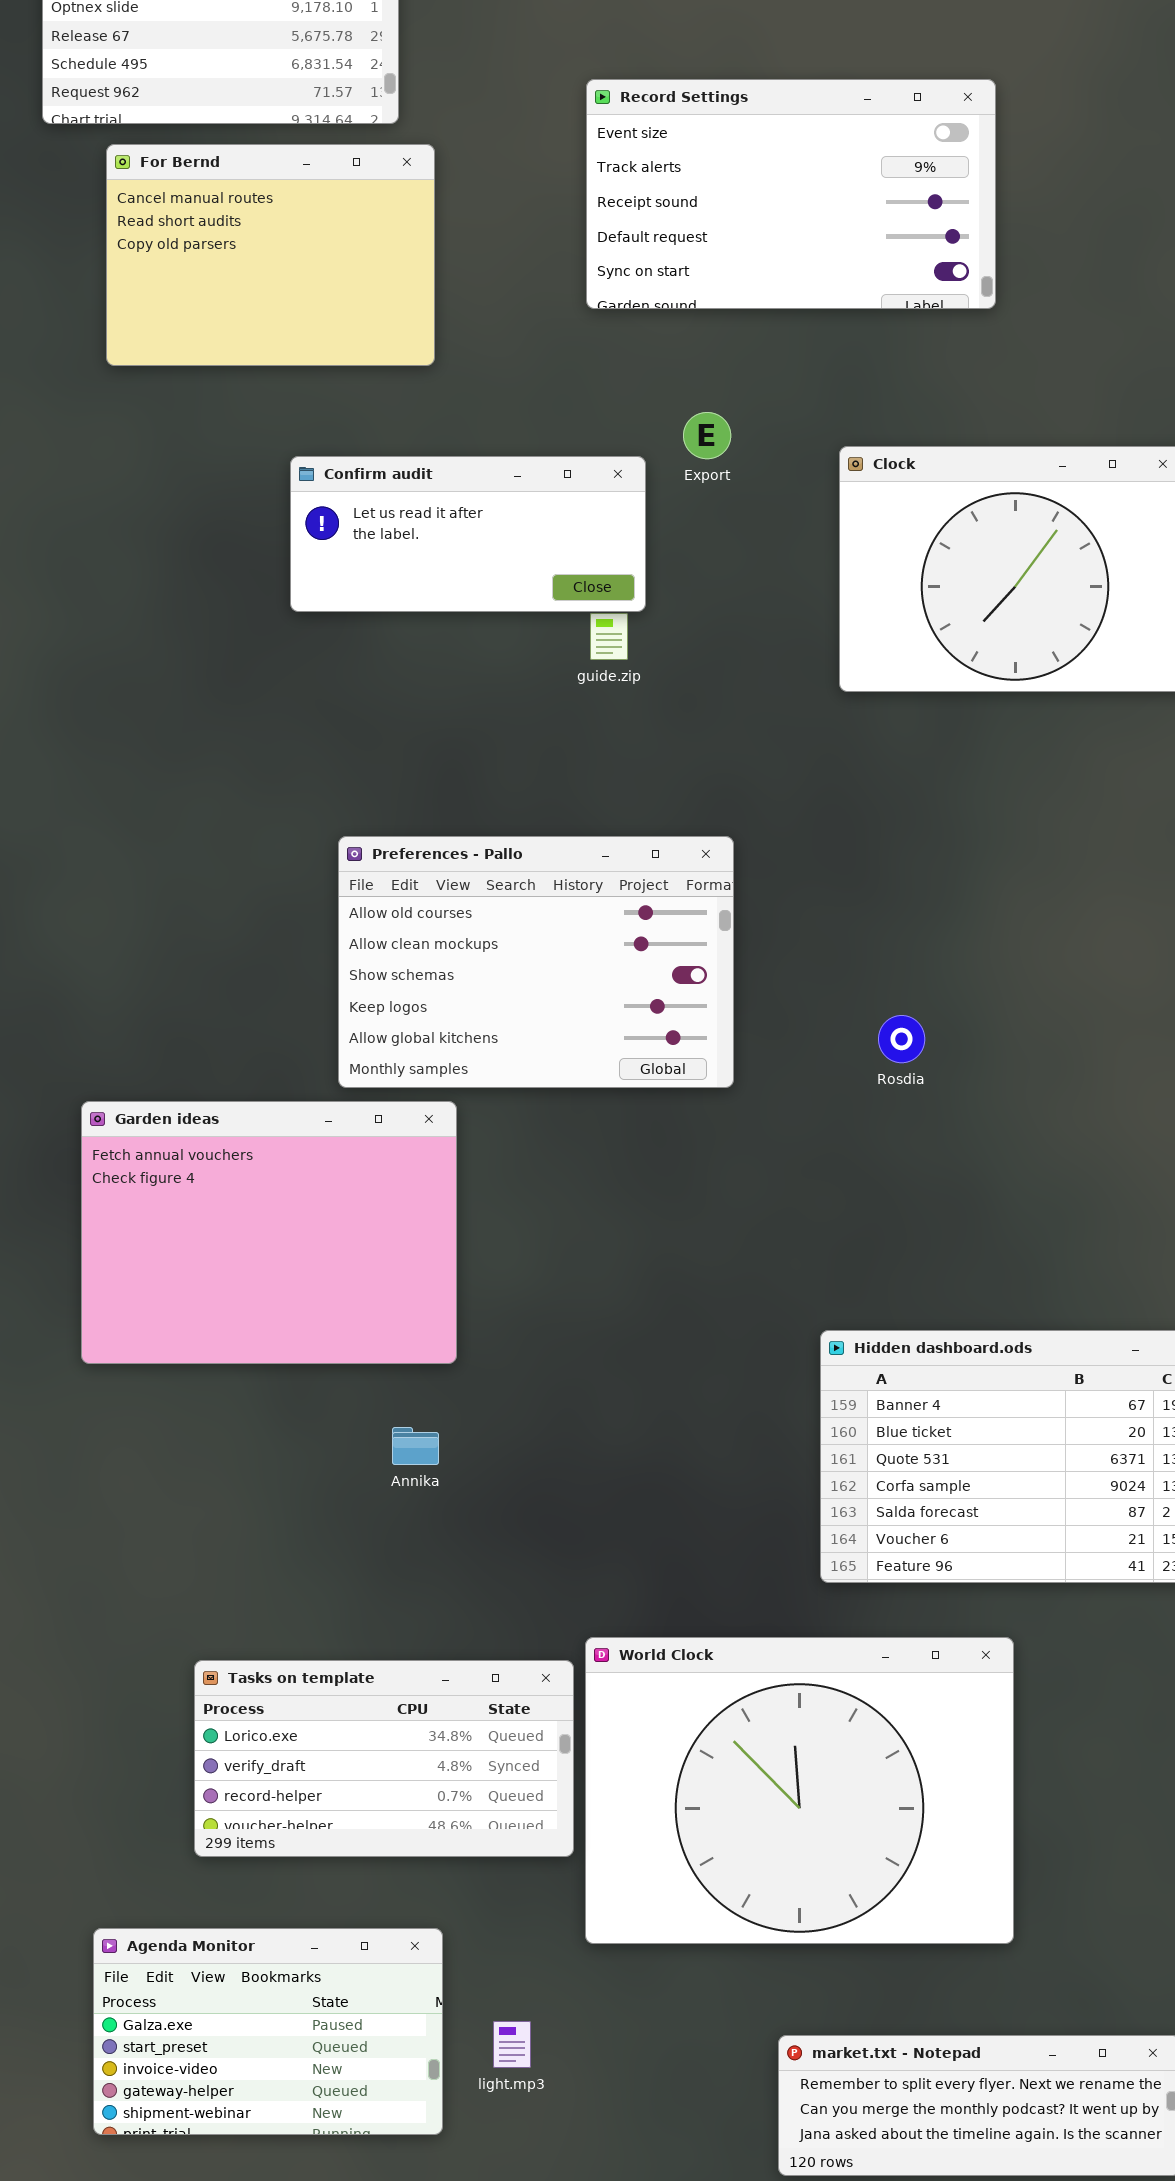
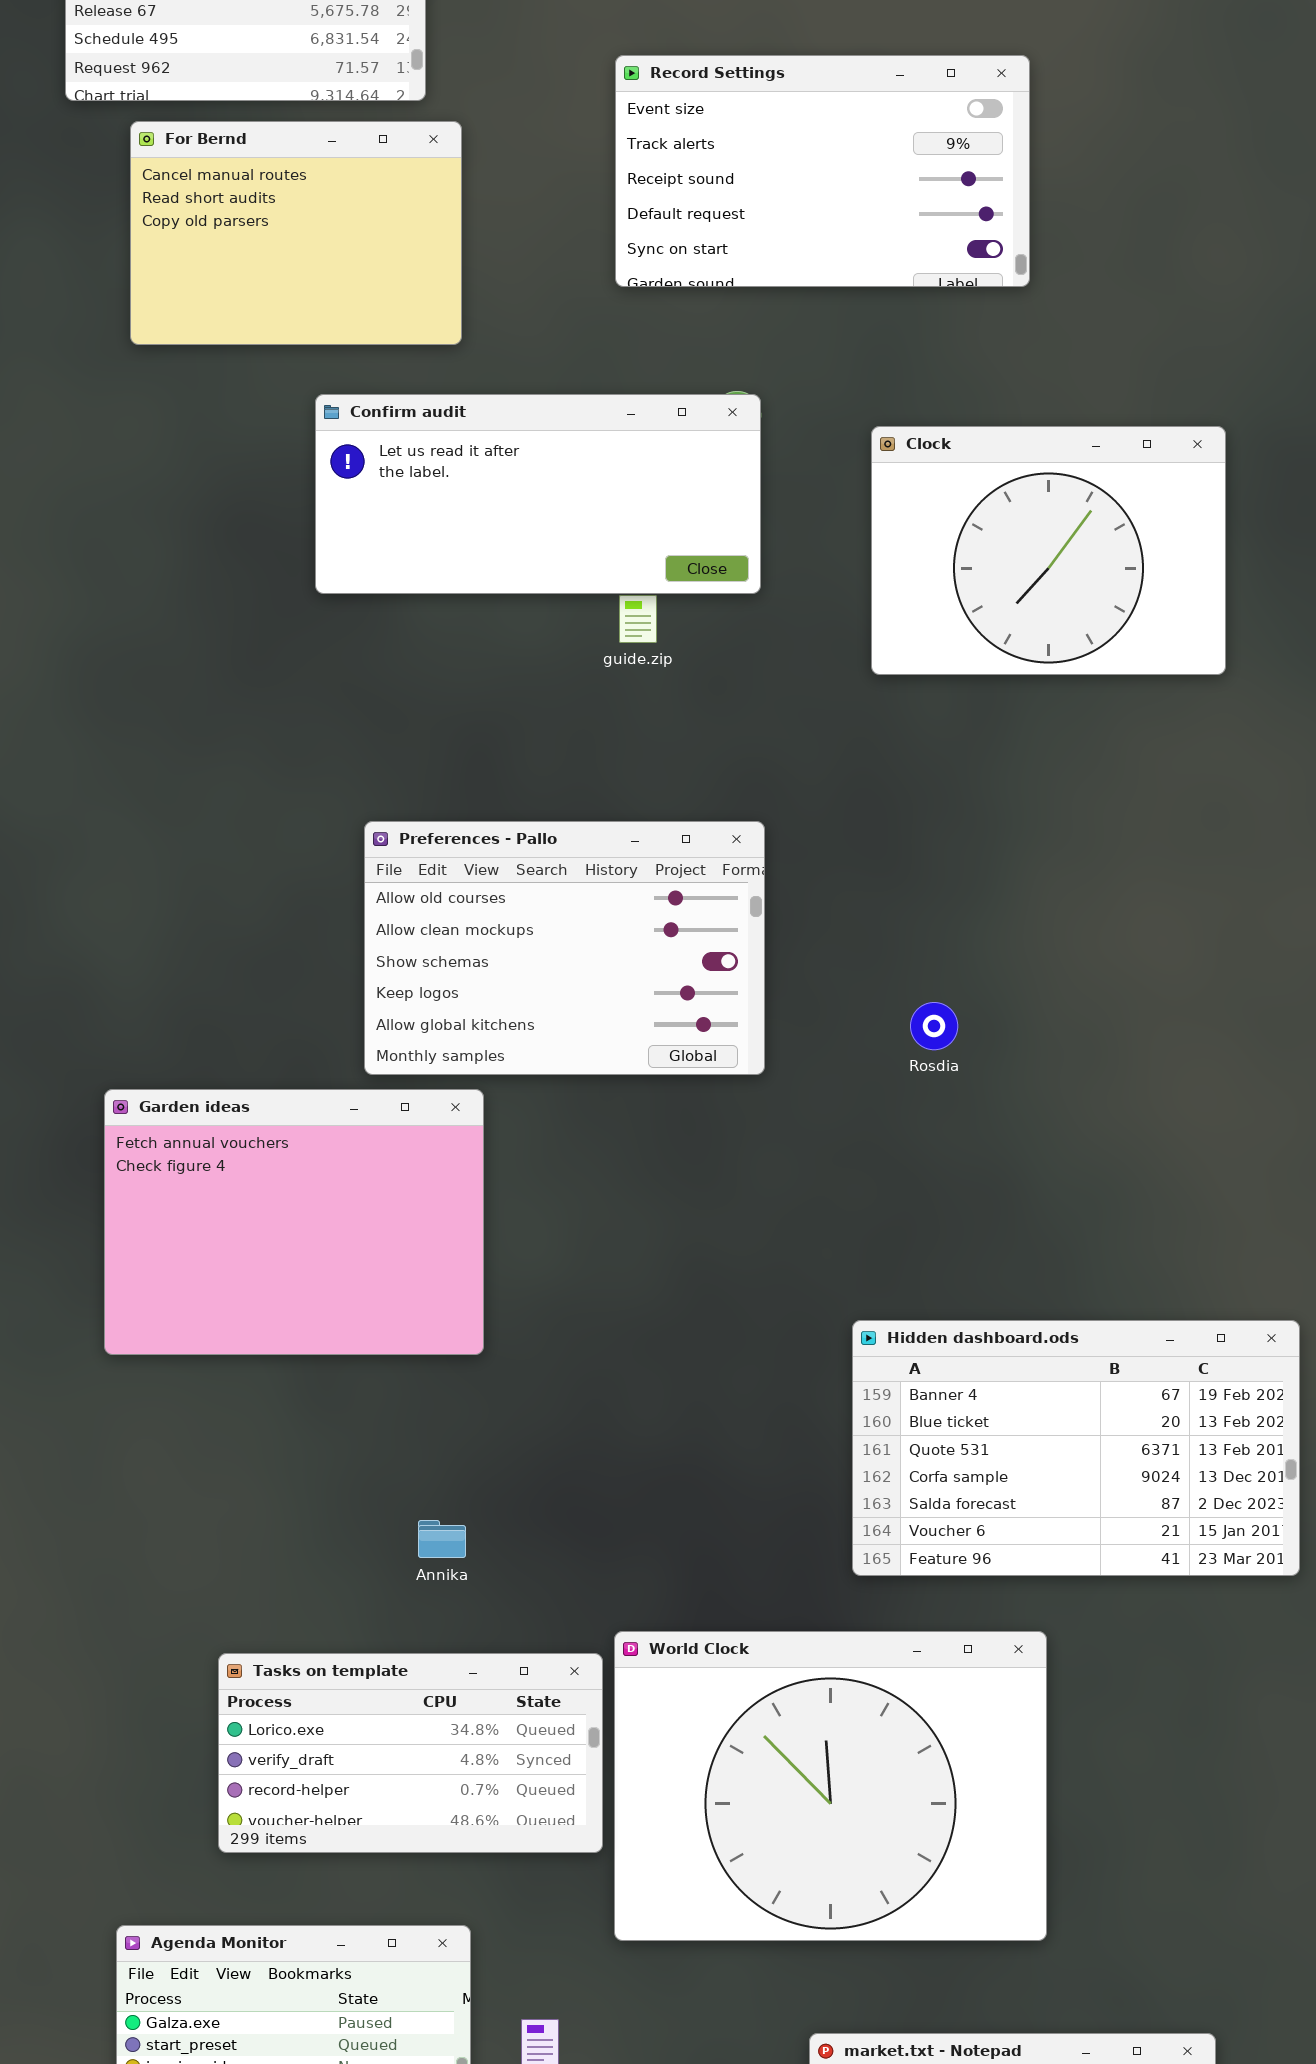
Confirm audit: [290,456,646,612] -> [315,394,761,594], resized
Annika: [392,1427,439,1465] -> [418,1520,466,1558], moved

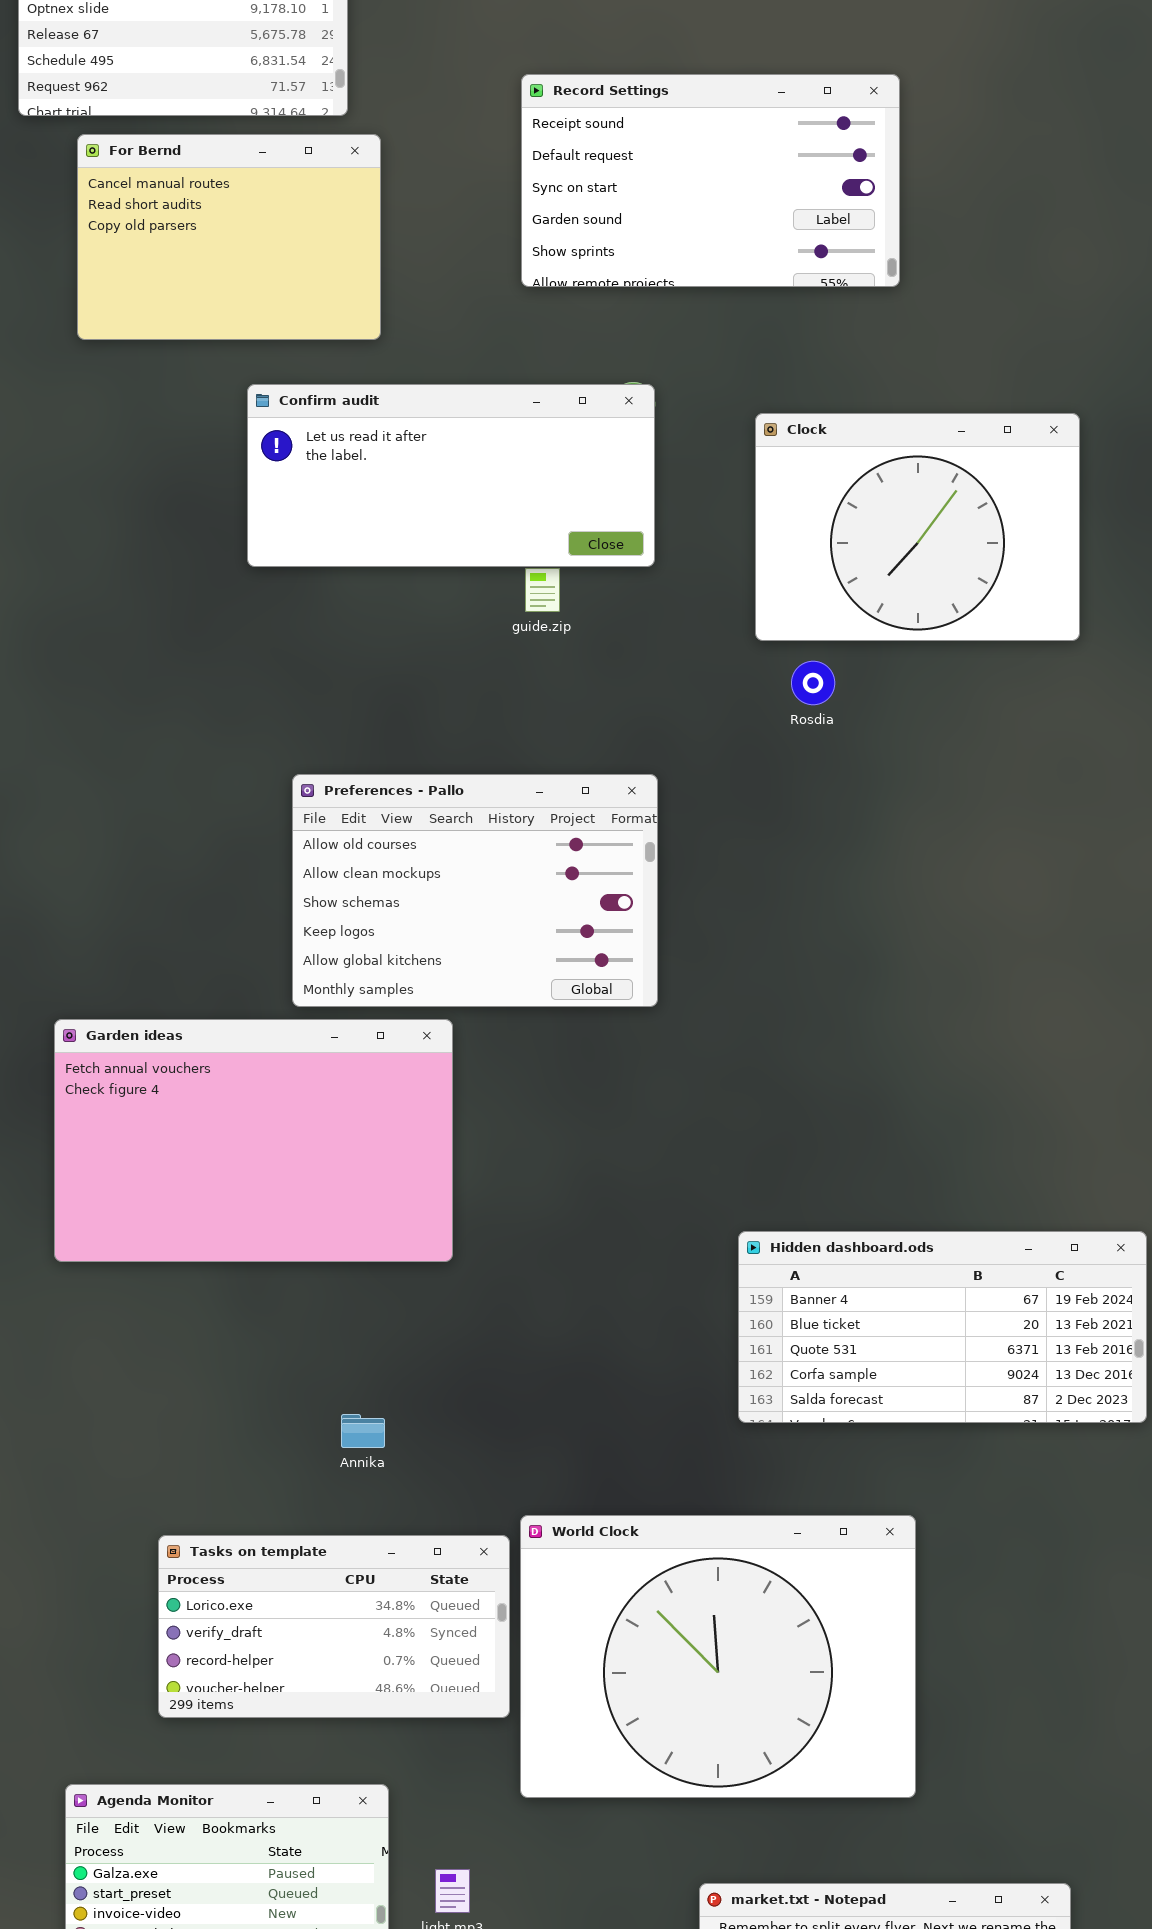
Record Settings: [615,55,1030,287] -> [521,74,900,287], scrolled down 2 rows
Rosdia: [910,1002,958,1050] -> [791,661,835,705], moved
Garden ideas: [104,1089,484,1355] -> [54,1019,453,1262], resized
Hidden dashboard.ods: [852,1320,1300,1576] -> [738,1231,1147,1423], resized

